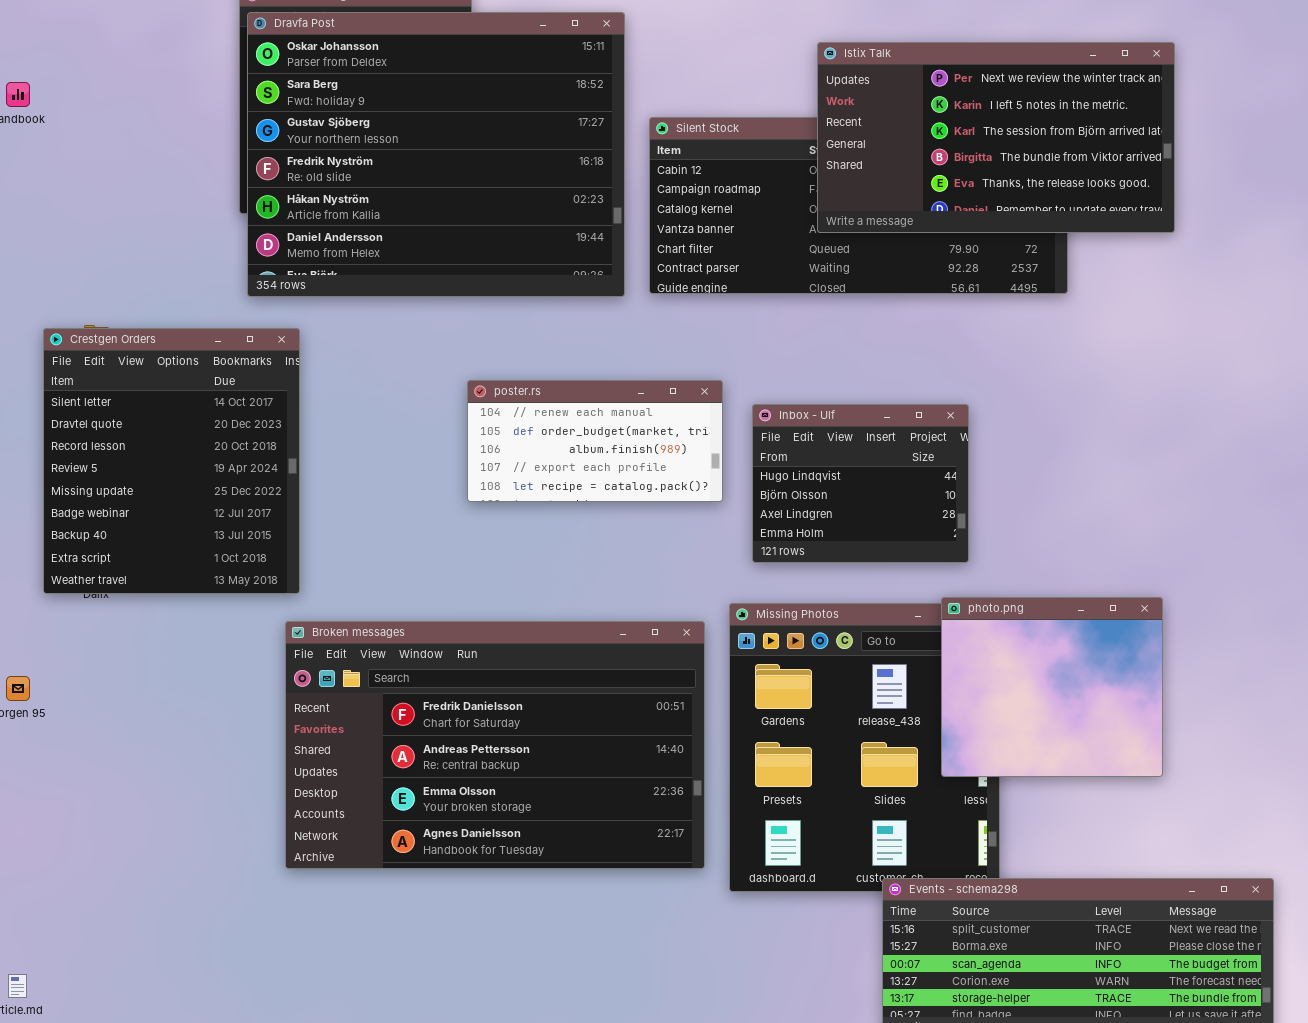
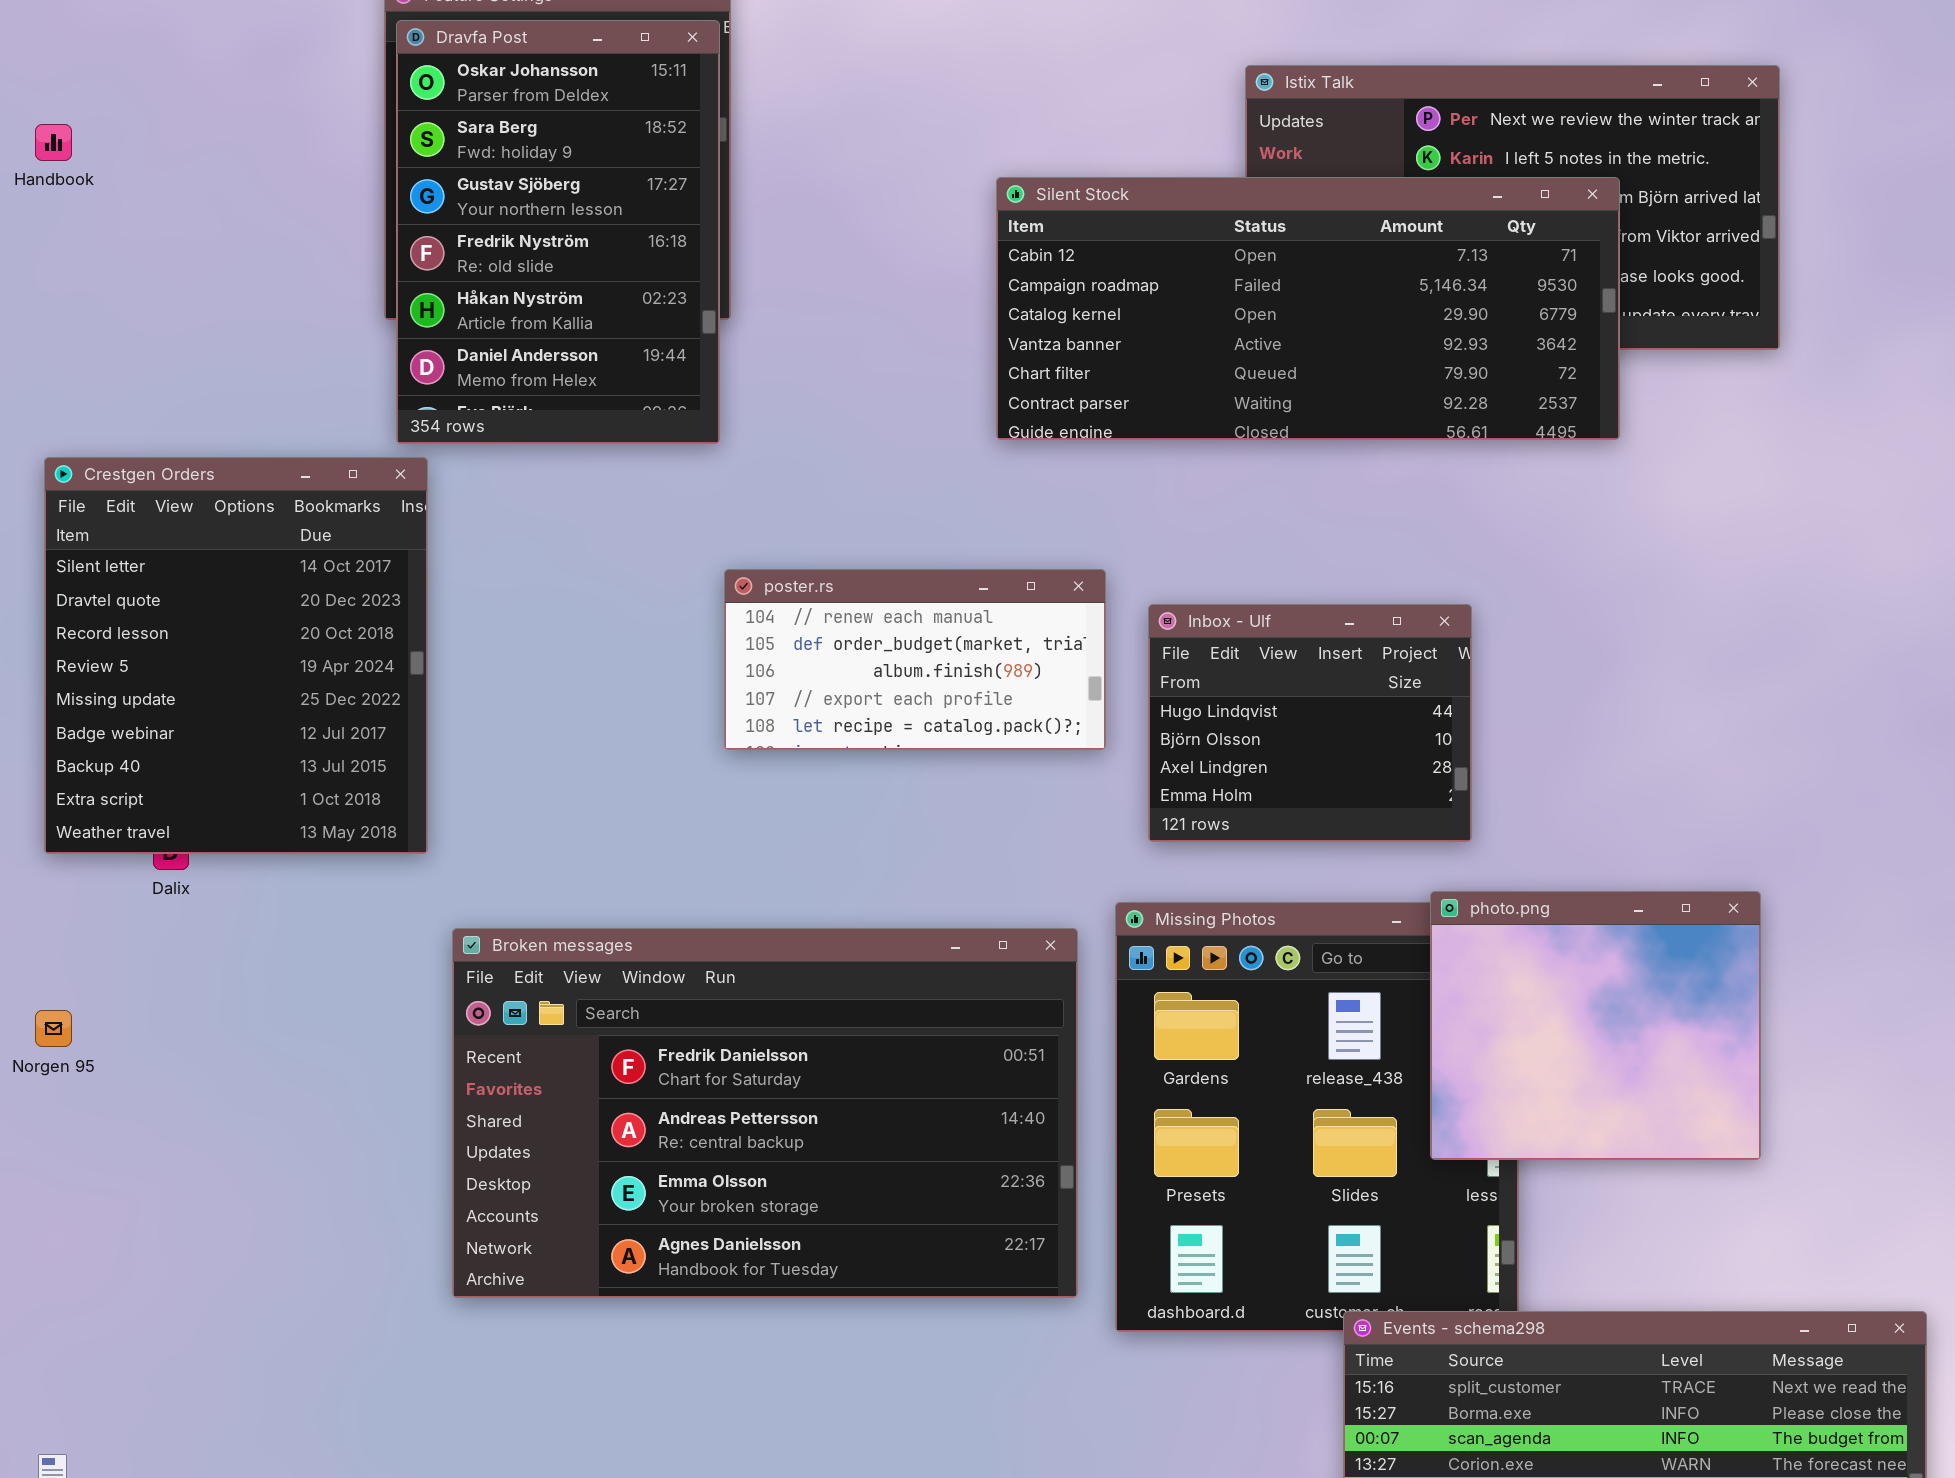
Dravfa Post: [247,12,625,297] -> [396,20,720,444], resized
Silent Stock: [649,117,1068,294] -> [996,177,1620,440], raised
Crestgen Orders: [43,328,300,594] -> [44,457,428,854], moved

